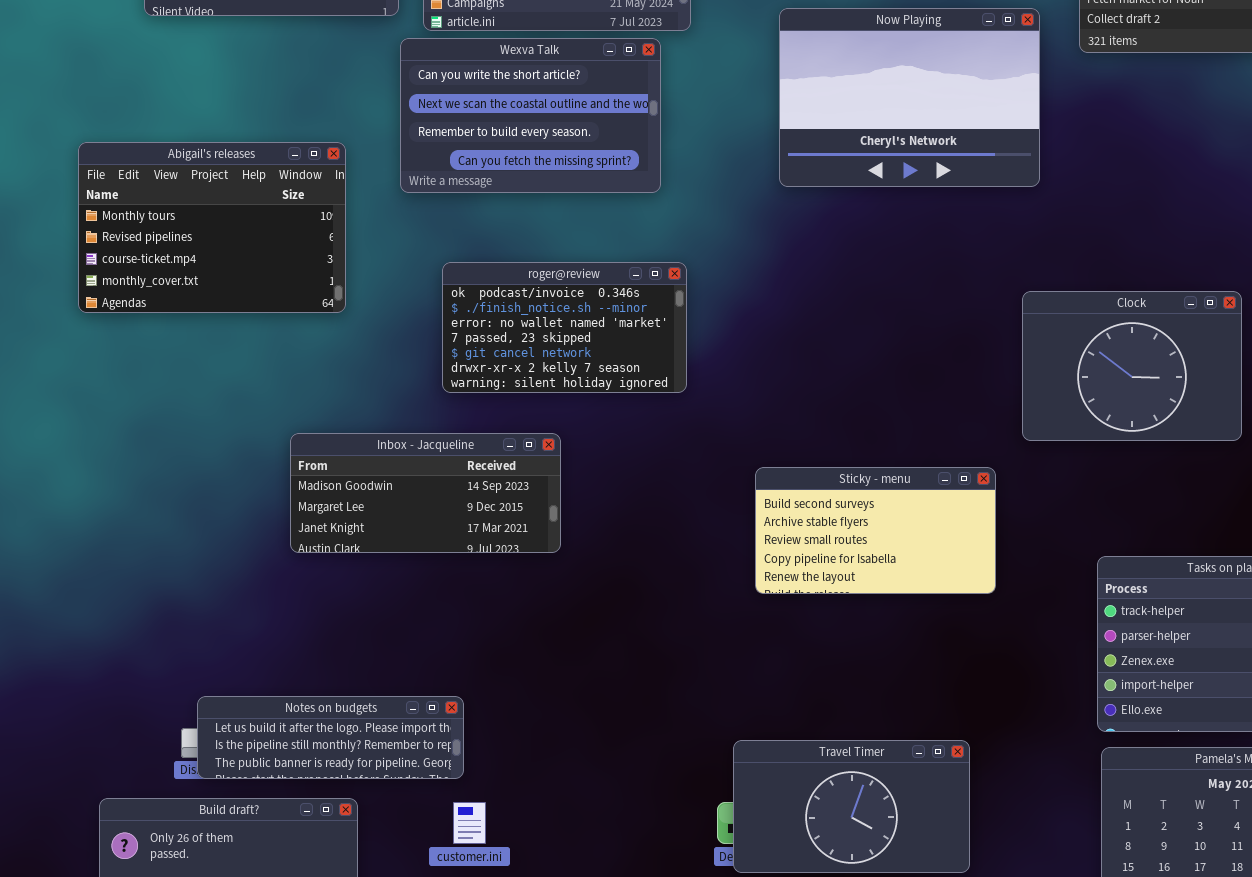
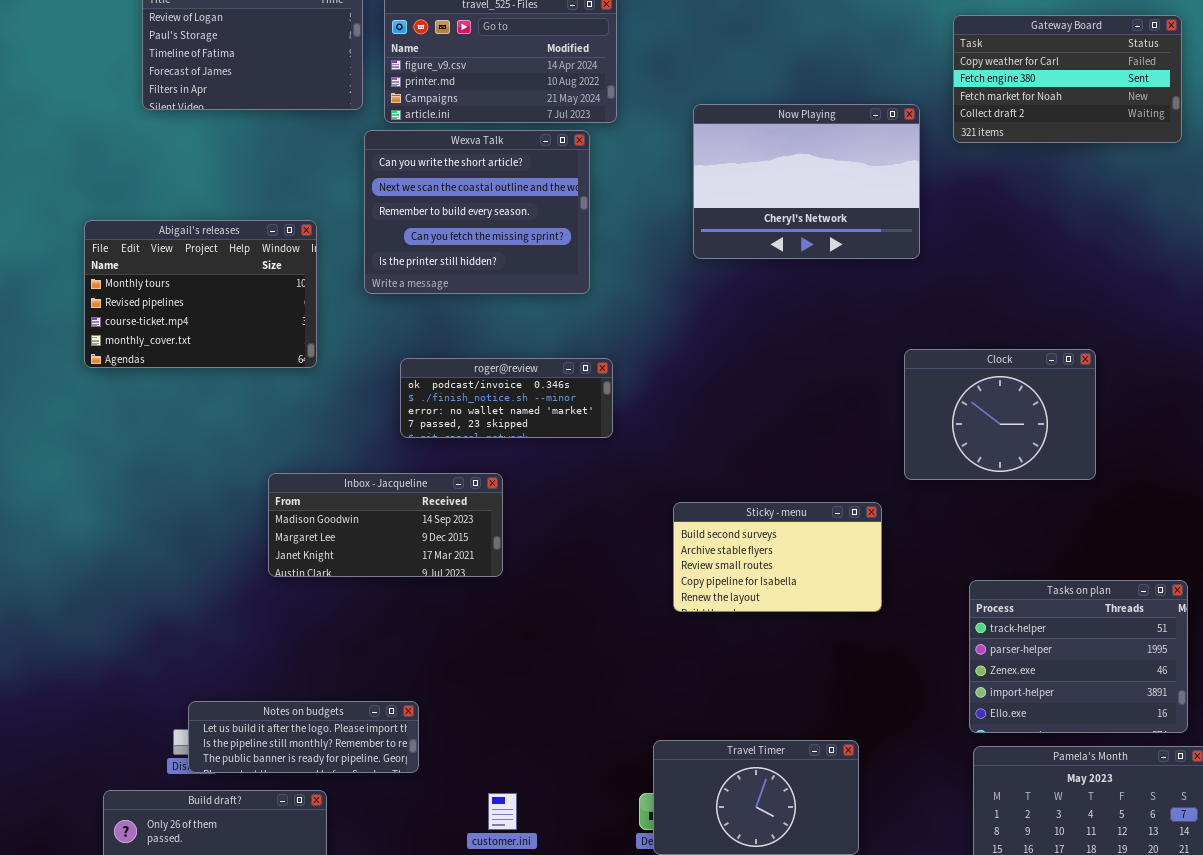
Wexva Talk: [400,38,661,193] -> [364,130,590,294], resized
roger@review: [442,262,687,393] -> [400,358,613,438], resized
customer.ini: [453,802,486,844] -> [488,793,517,830], moved

